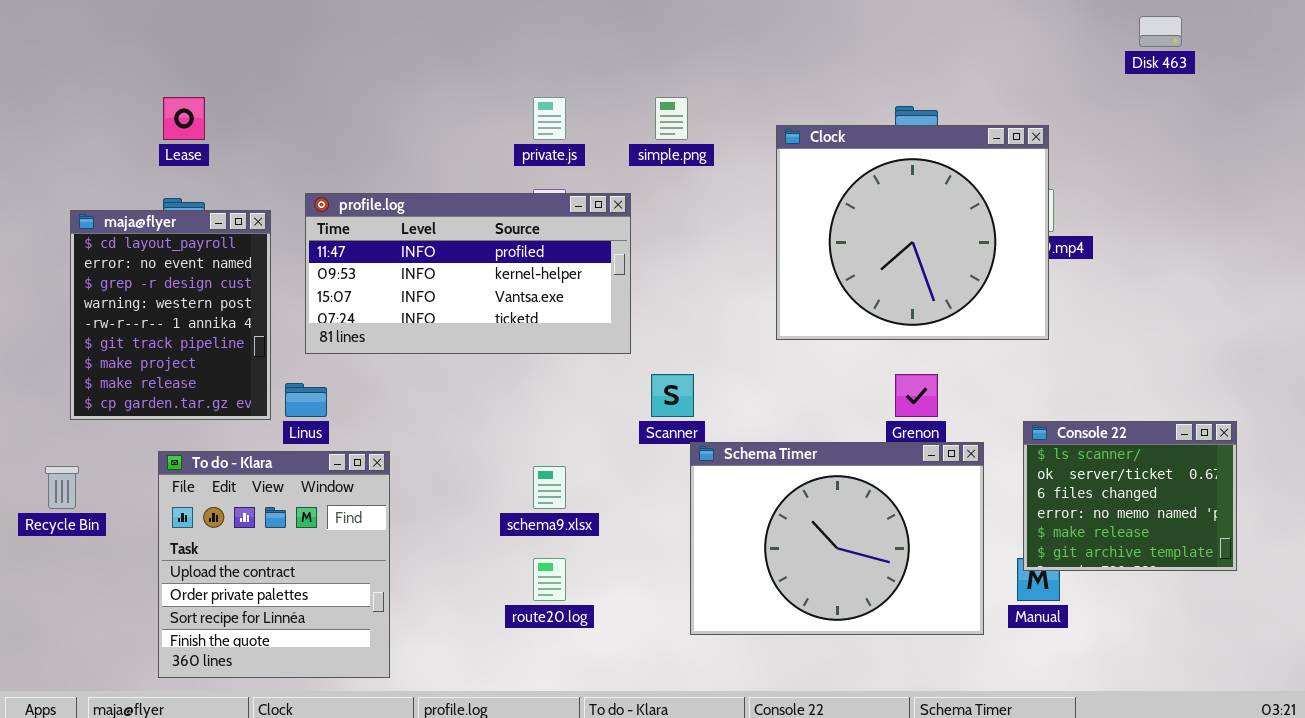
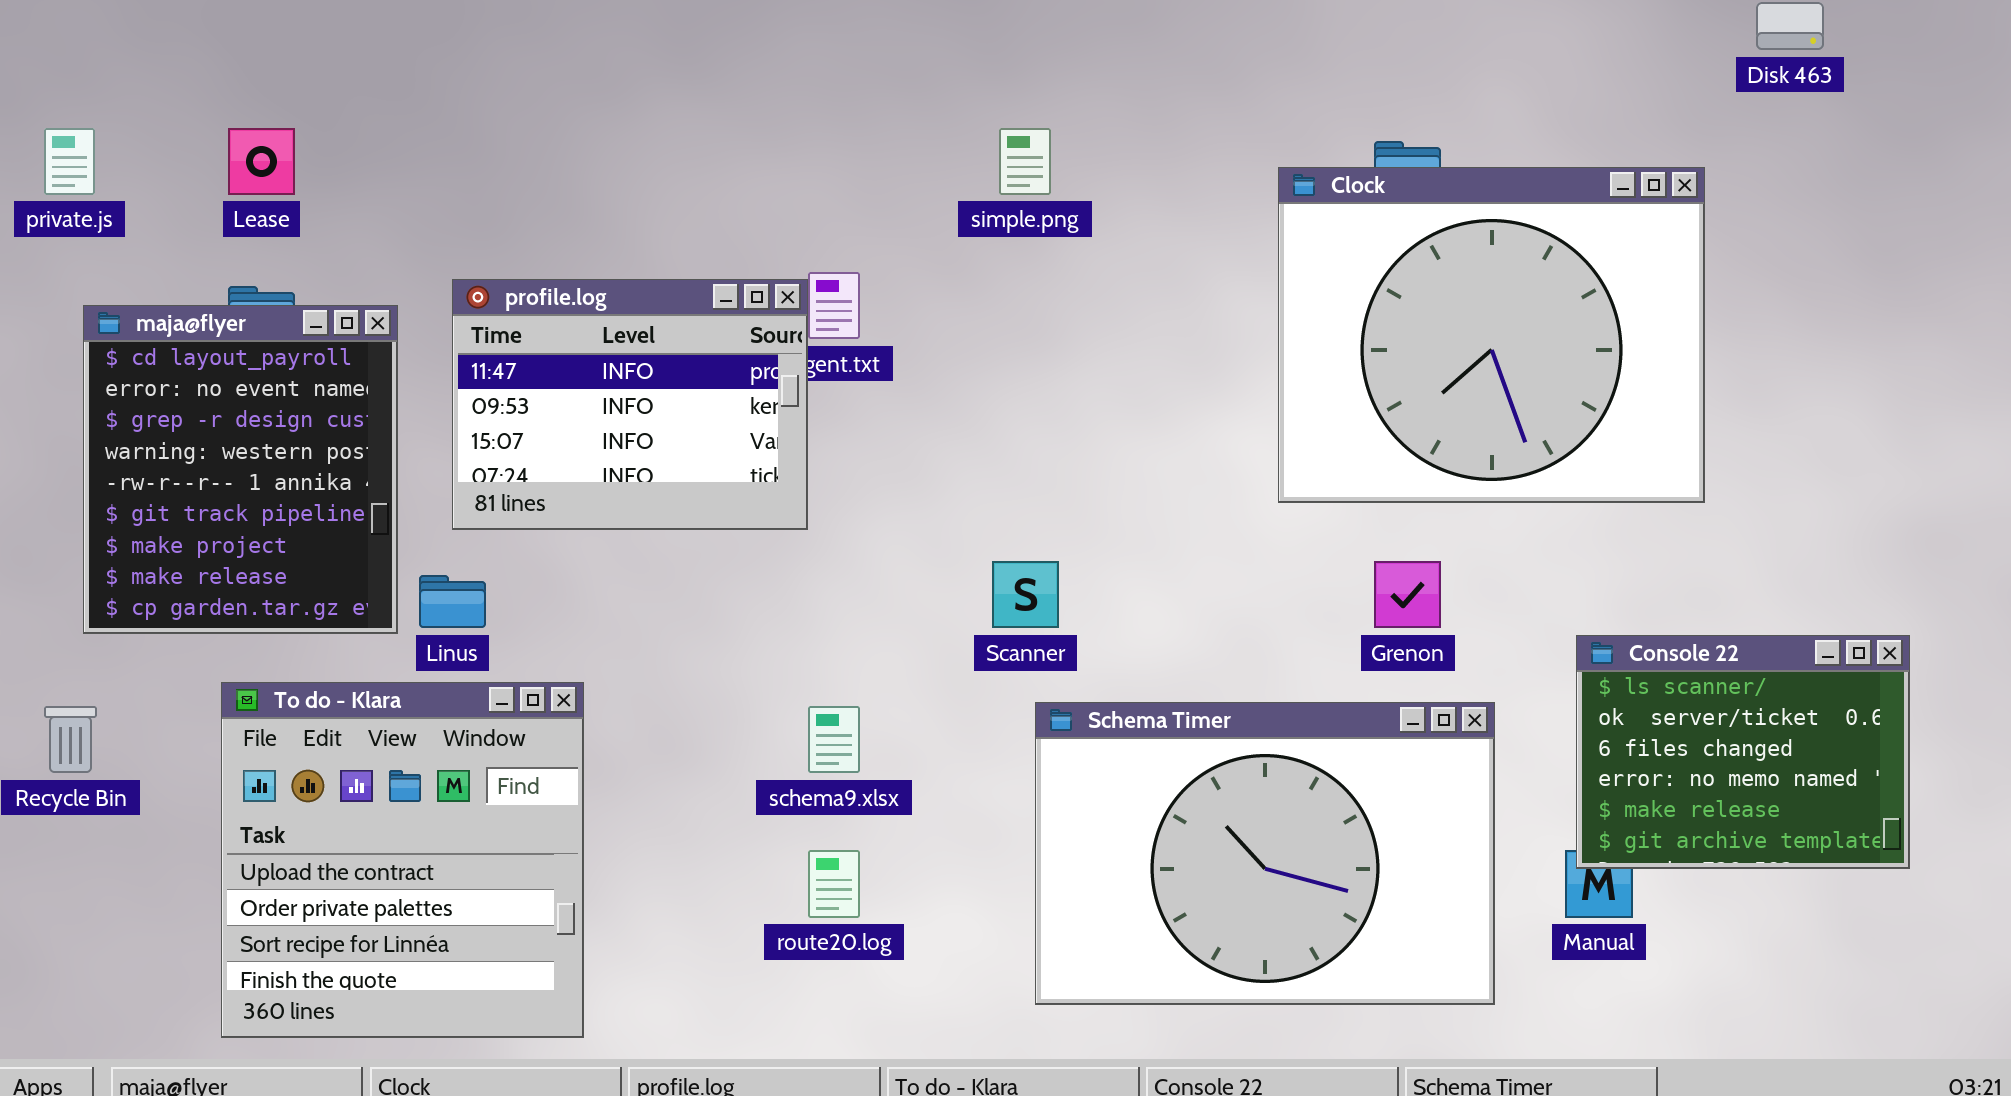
private.js: [533,97,566,140] -> [44,128,95,195], moved
Clock: [776,125,1049,340] -> [1278,167,1705,503], moved
profile.log: [305,193,631,354] -> [452,279,808,530], resized
Schema Timer: [690,442,984,635] -> [1035,702,1495,1005], moved

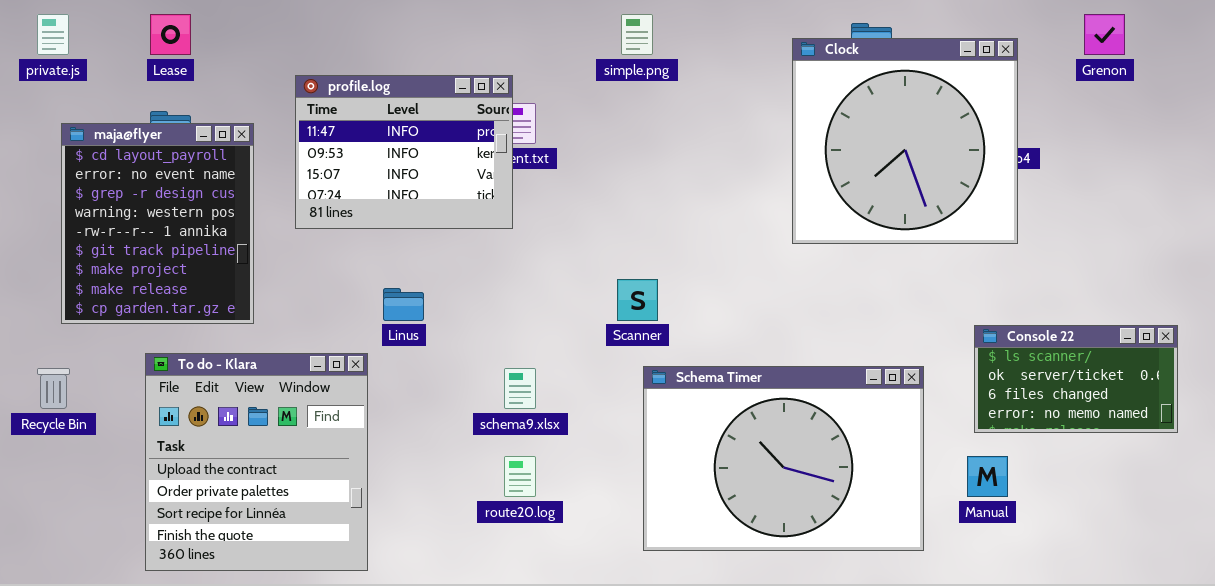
Clock: [1278,167,1705,503] -> [792,38,1018,244], resized
profile.log: [452,279,808,530] -> [295,75,513,229], moved
Grenon: [1374,561,1441,628] -> [1084,14,1125,55], moved
Linus: [419,575,486,628] -> [383,288,424,321], moved
Console 22: [1576,635,1910,869] -> [974,325,1178,433], resized

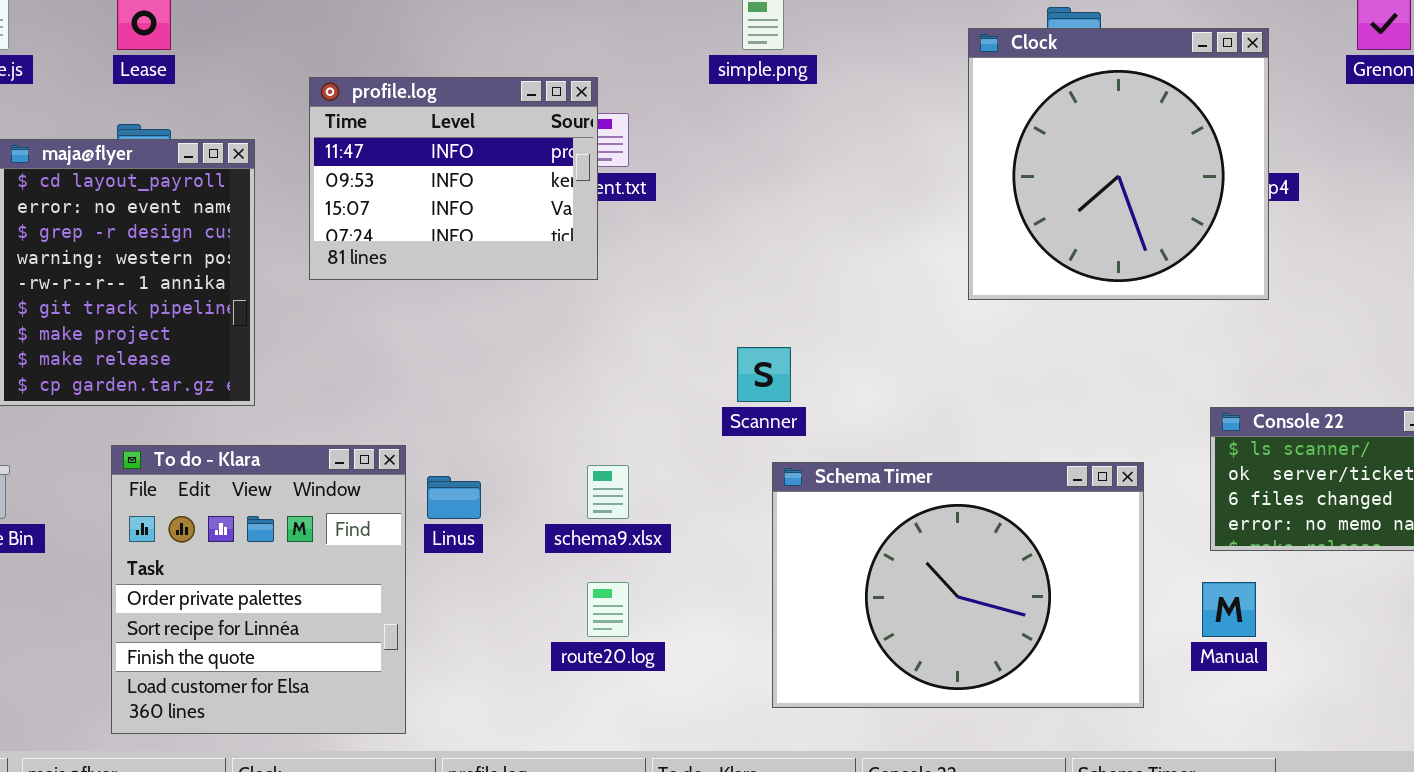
Linus: [383,288,424,321] -> [427,476,481,519], moved
To do - Klara: [145,353,368,571] -> [111,445,406,734], scrolled down 1 row

